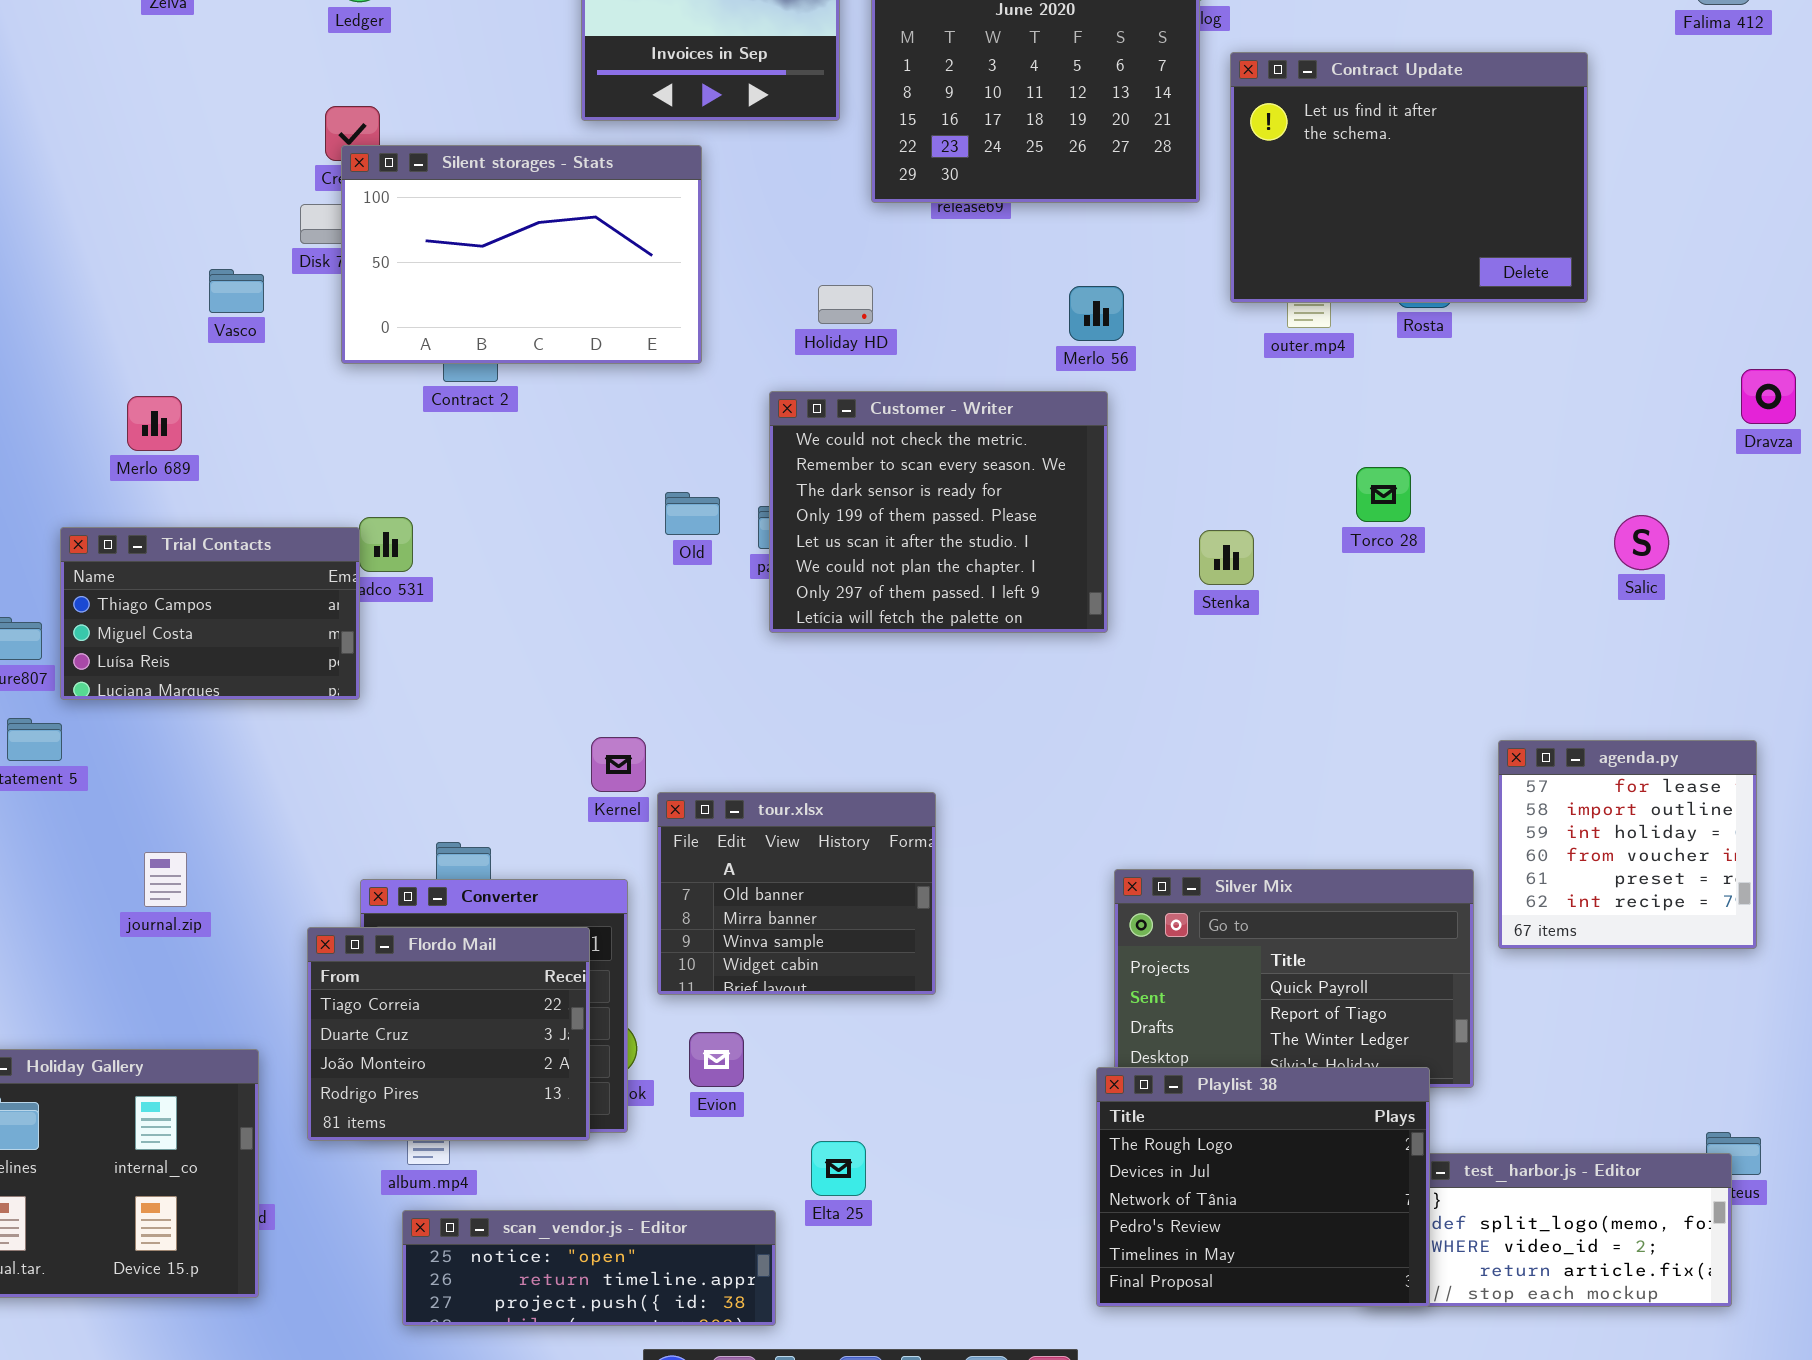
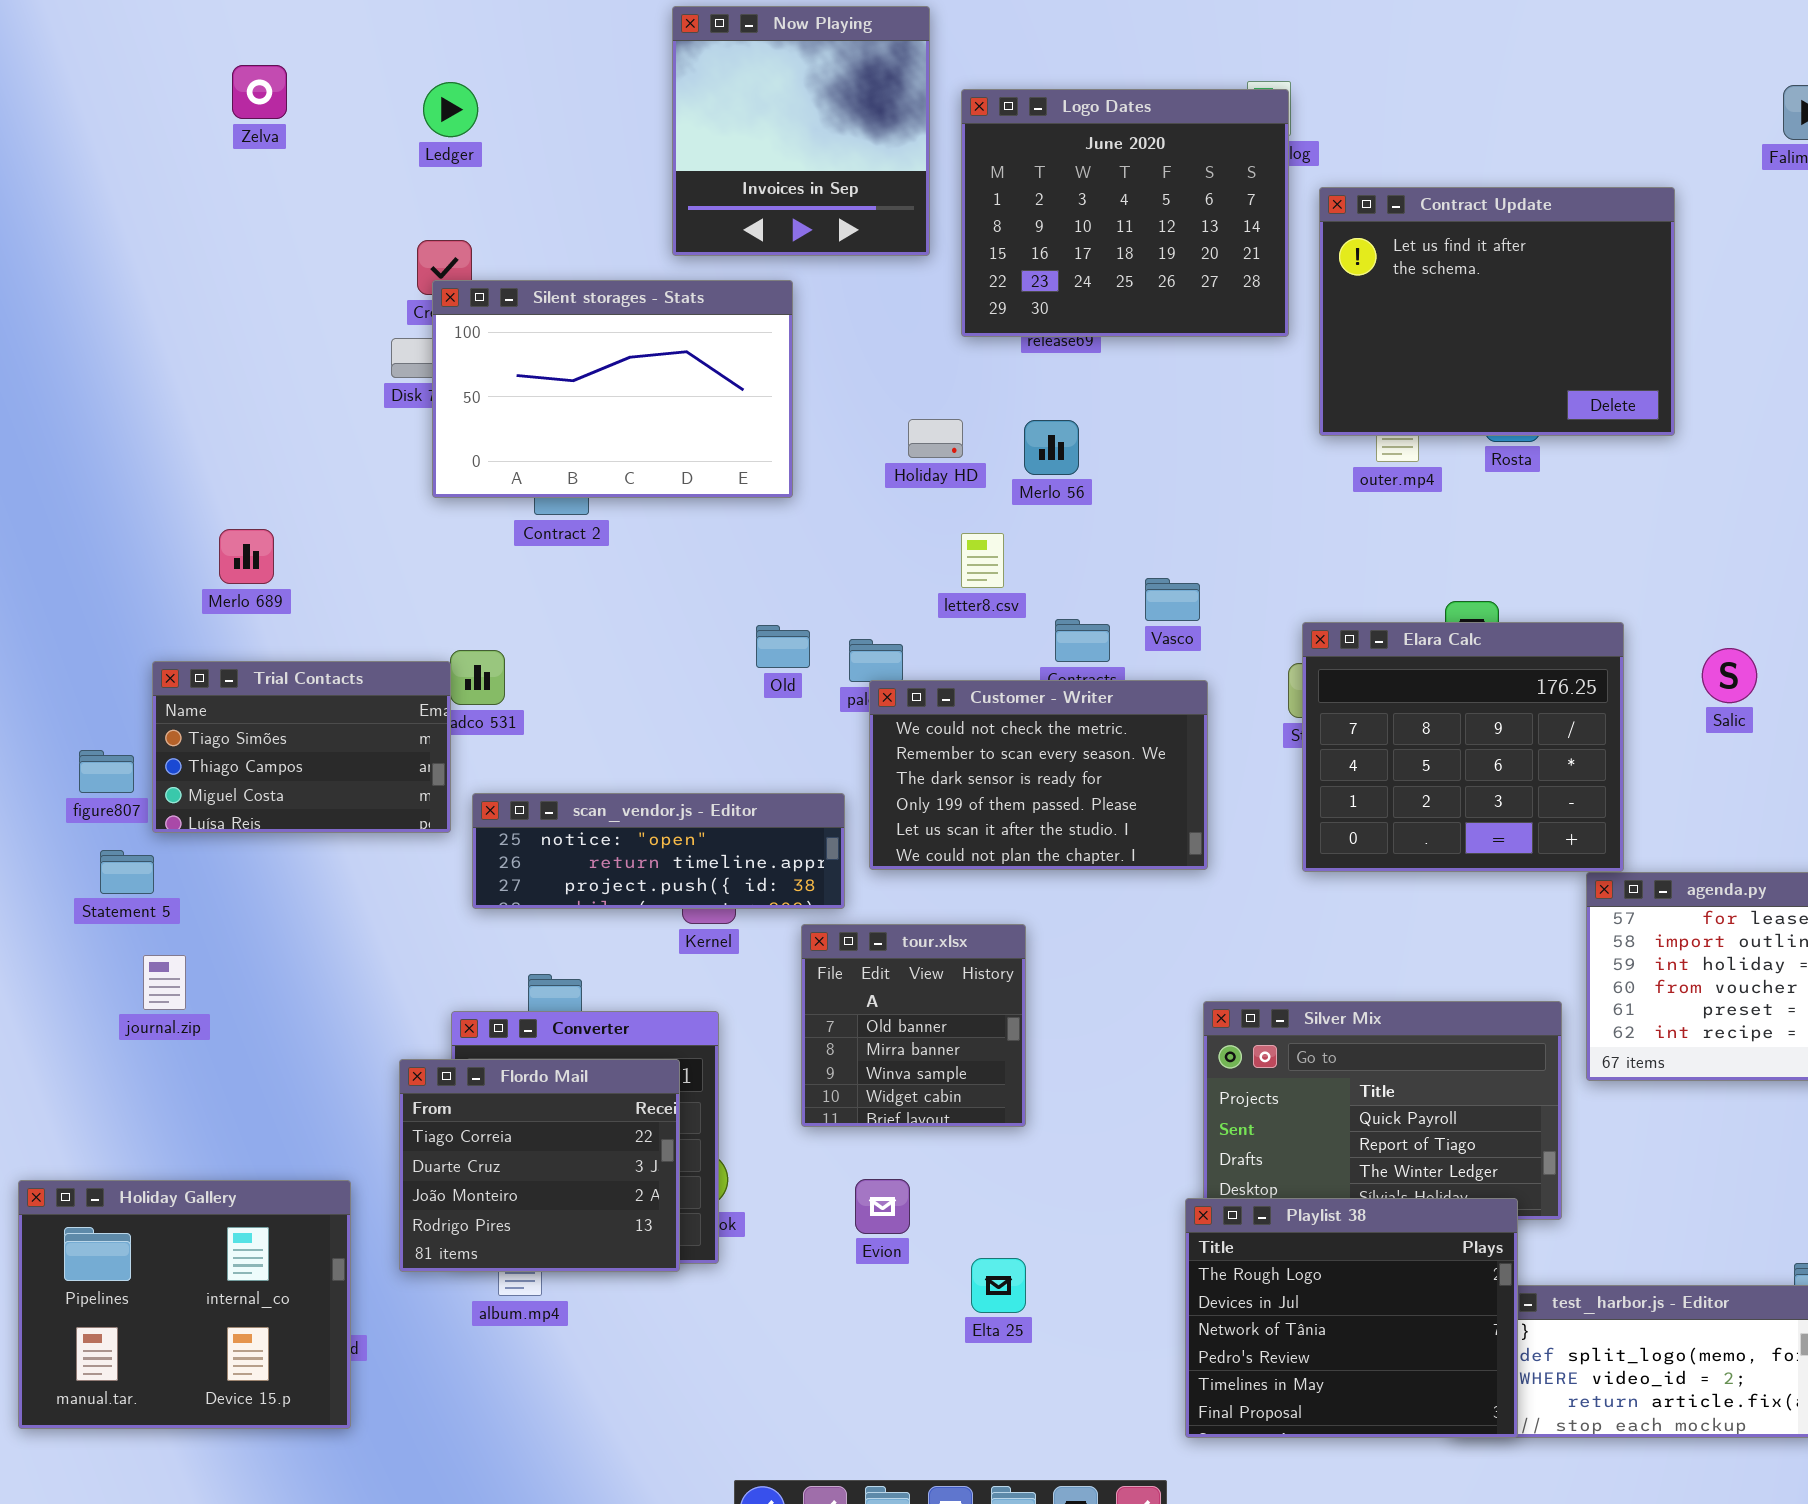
Vasco: [209,269,264,313] -> [1145,578,1200,621], moved
Merlo 56: [1069,286,1124,341] -> [1024,420,1079,475], moved
Customer - Writer: [769,391,1108,633] -> [869,680,1208,870], moved, resized
Elara Calc: none -> [1302,622,1624,872], opened
Trial Contacts: [60,527,360,700] -> [152,661,451,833], scrolled up 1 row
tour.xlsx: [657,792,936,995] -> [801,924,1026,1127], resized
journal.zip: [144,852,187,907] -> [143,955,186,1010], moved
Evion: [689,1032,744,1087] -> [855,1179,910,1234], moved
Elta 25: [811,1141,866,1196] -> [971,1258,1026,1313], moved
scan_vendor.js - Editor: [402,1210,776,1326] -> [472,793,845,909], moved

